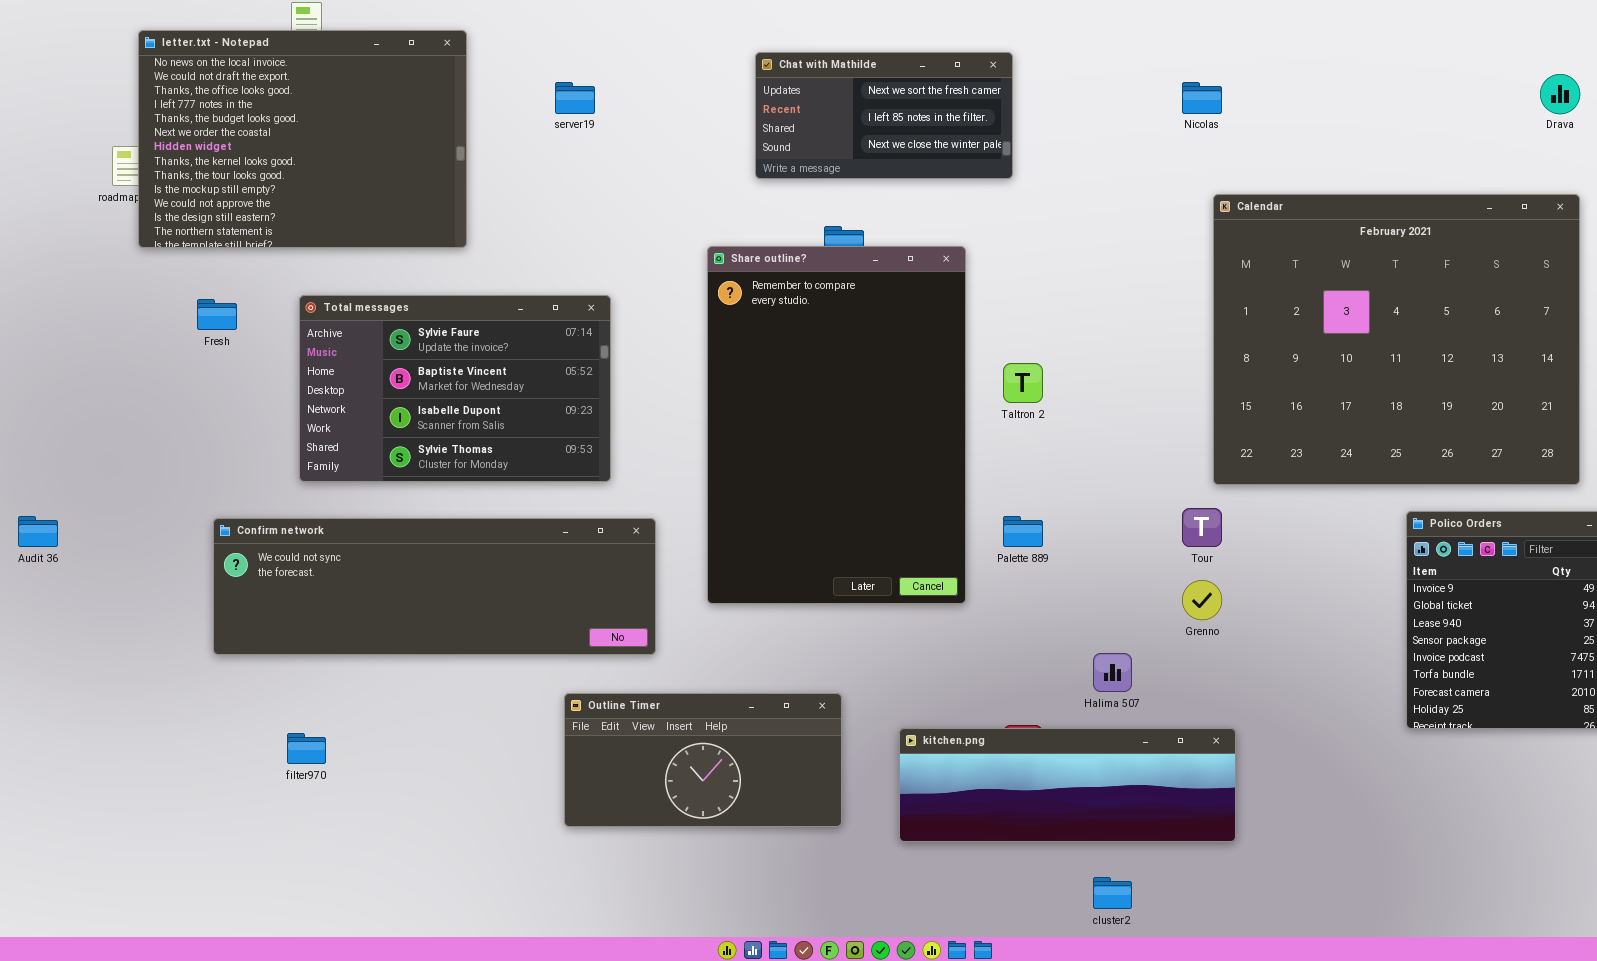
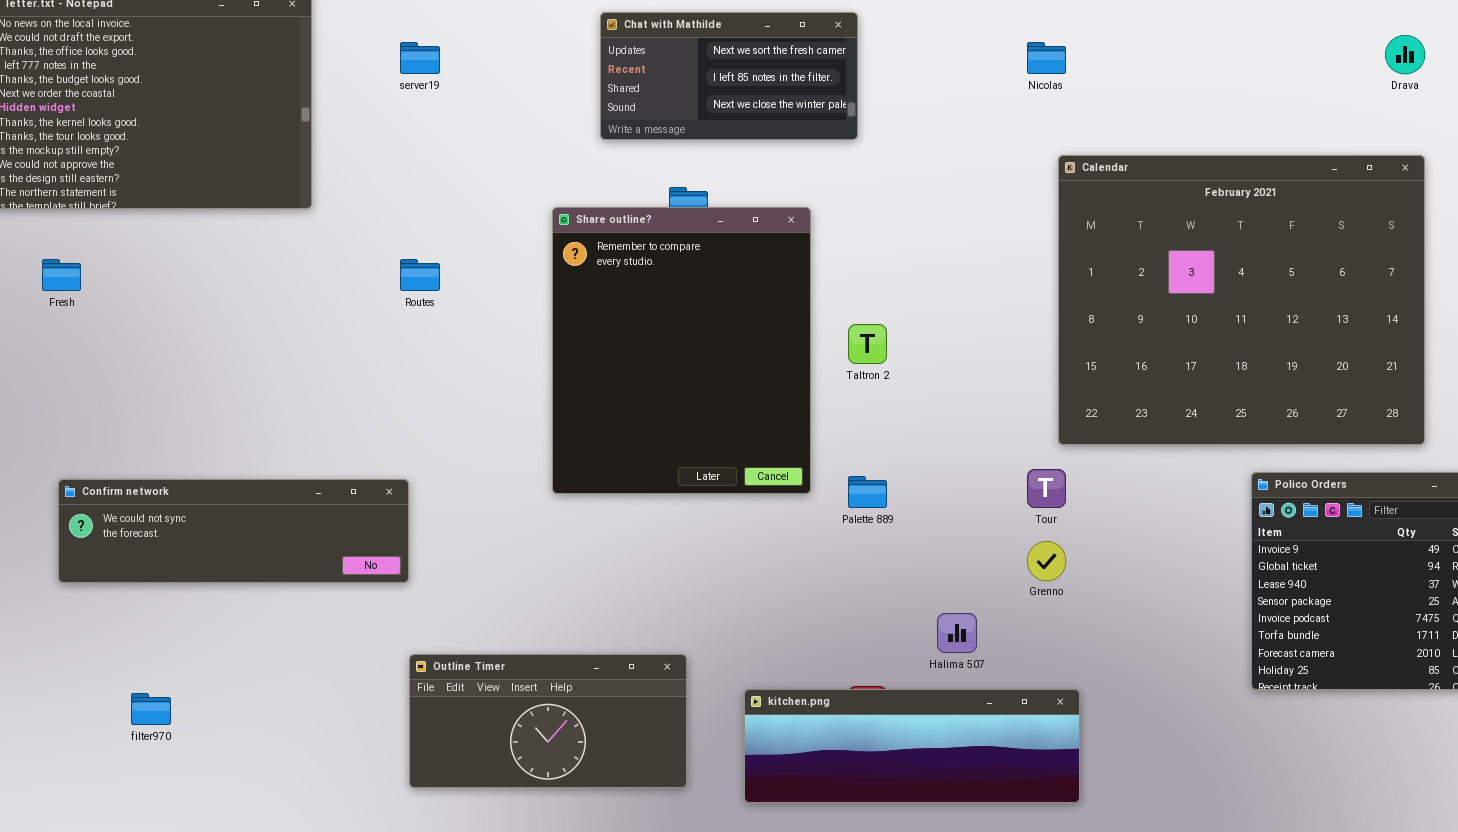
Share outline?: [707,246,966,604] -> [552,207,811,494], resized
Total messages: [299,295,611,482] -> none, closed
Confirm network: [213,518,656,655] -> [58,479,409,583], resized

